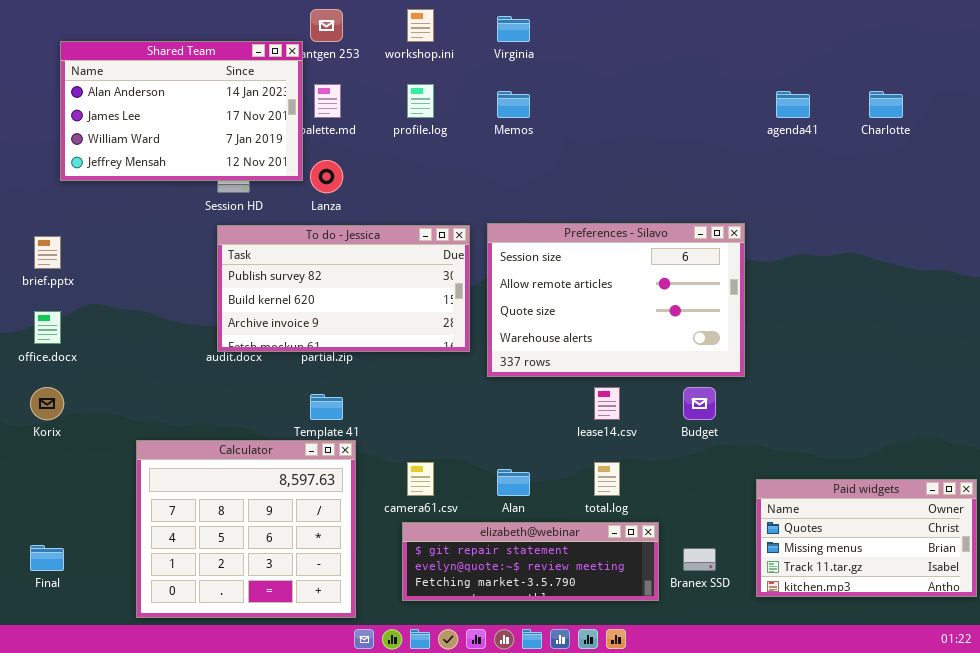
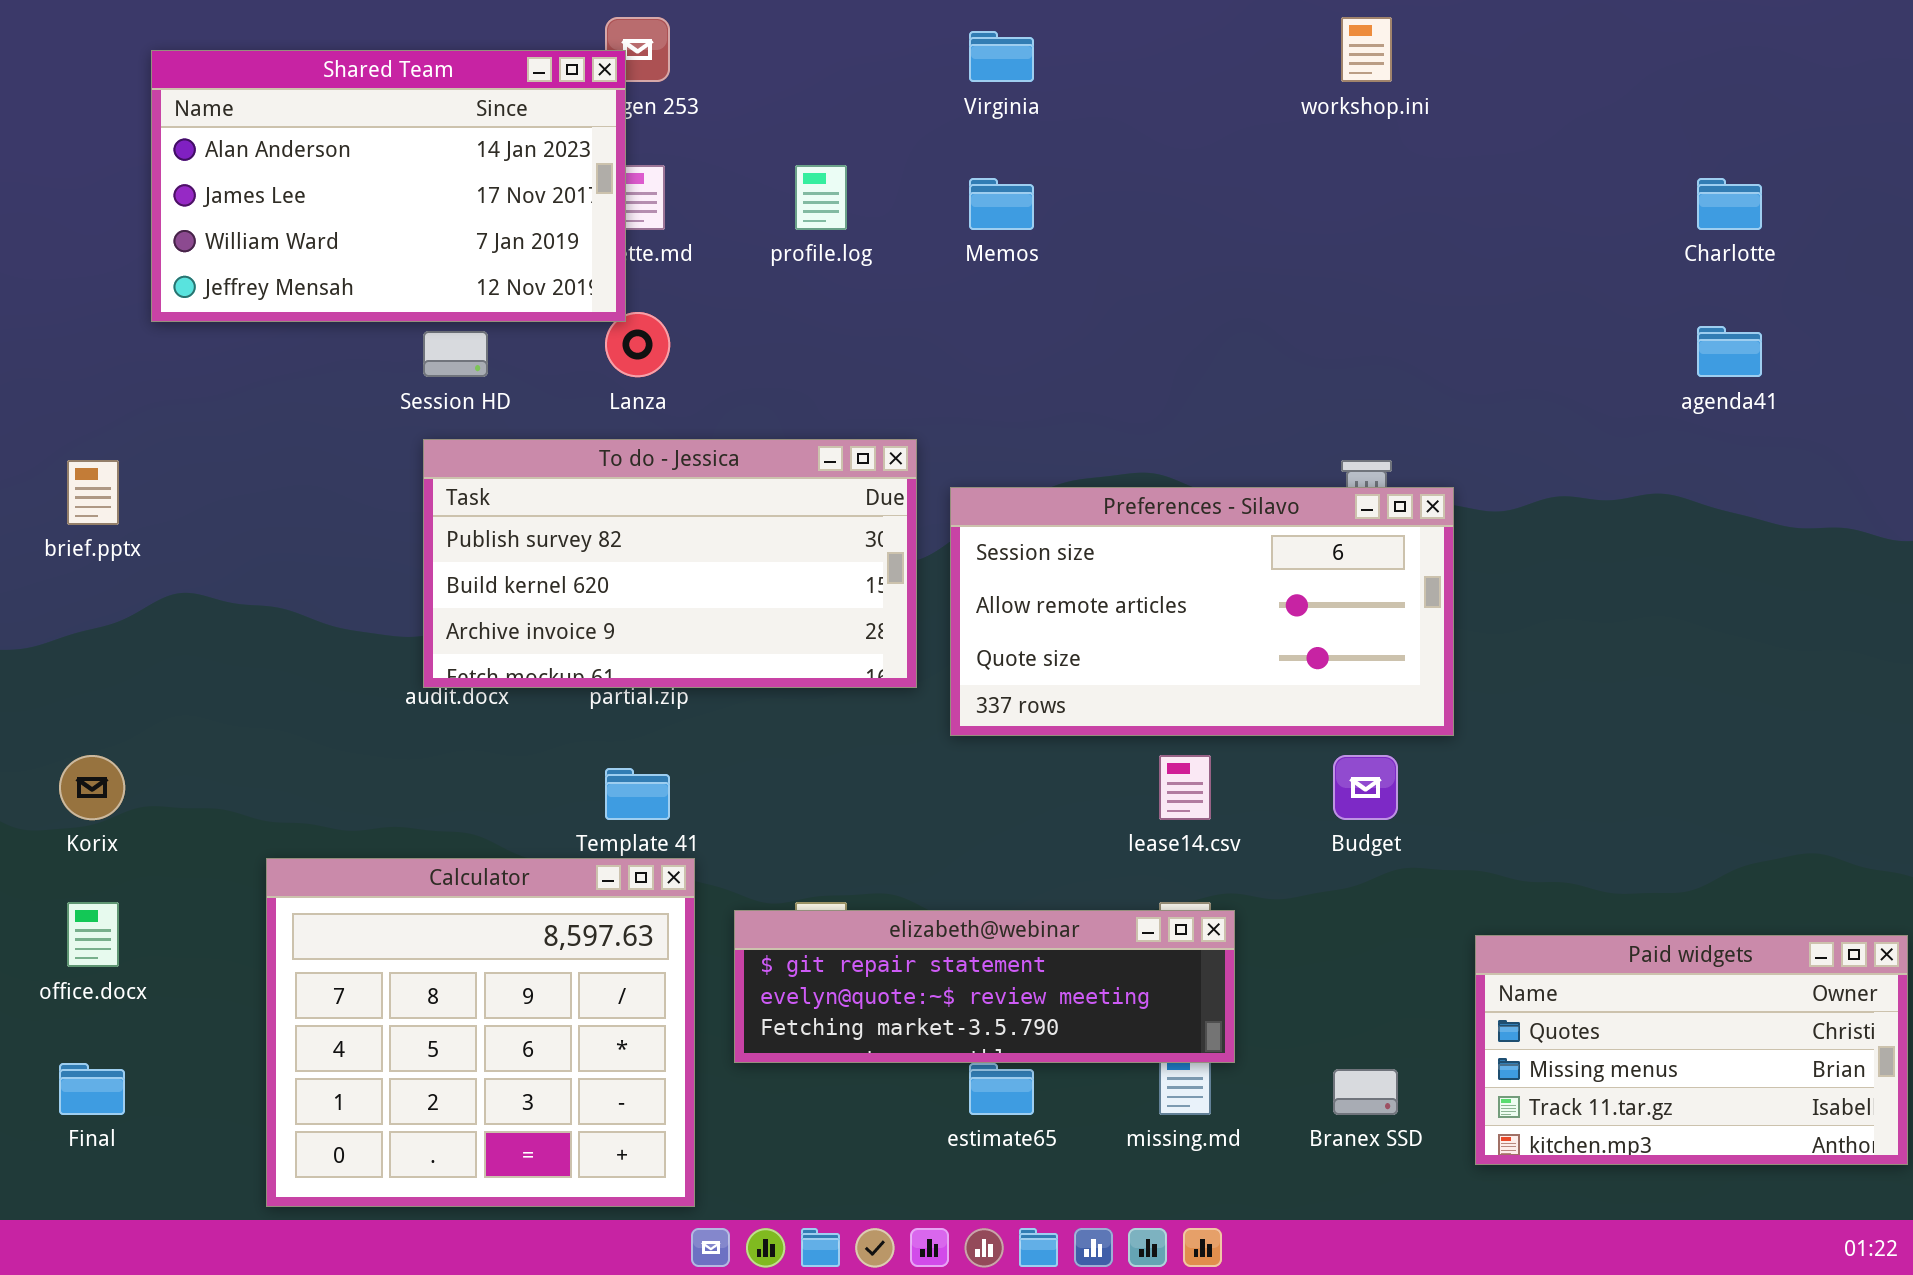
workshop.ini: [407,9,434,42] -> [1341,17,1392,82], moved
Shared Team: [60,41,303,181] -> [151,50,626,322], moved
agenda41: [776,91,810,118] -> [1697,326,1762,377], moved
Preferences - Silavo: [487,223,745,377] -> [950,487,1454,736], resized
office.docx: [34,311,61,344] -> [67,902,119,967], moved
elizabeth@webinar: [402,522,659,601] -> [734,910,1235,1063], moved

